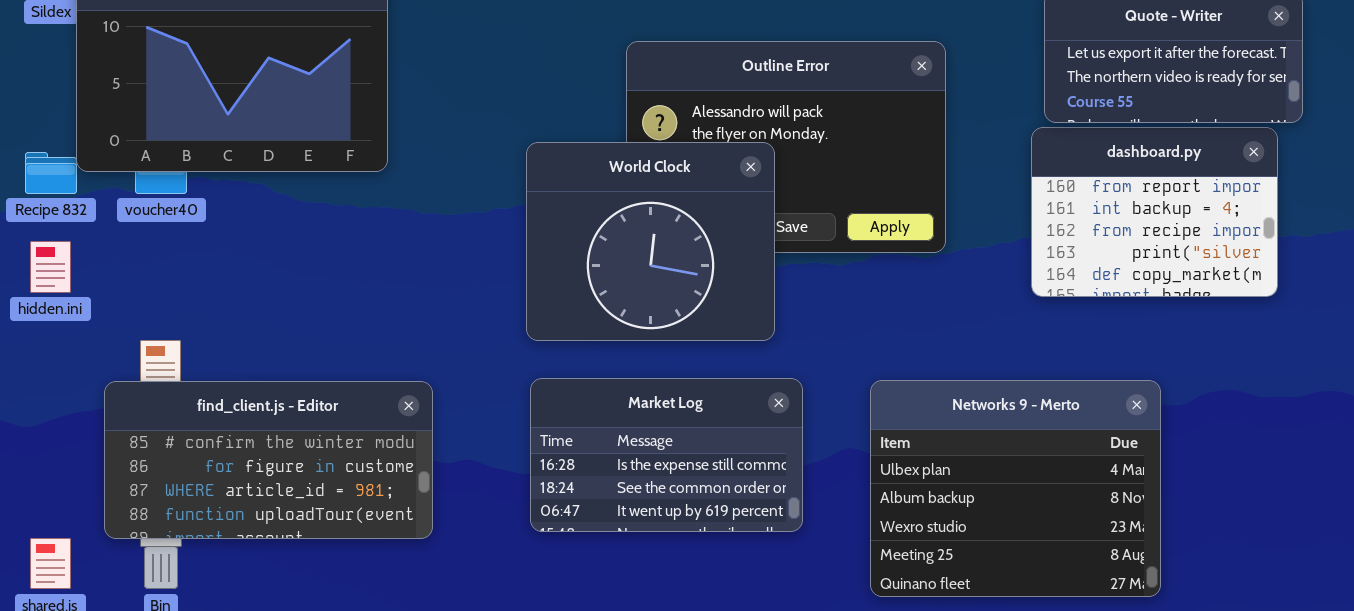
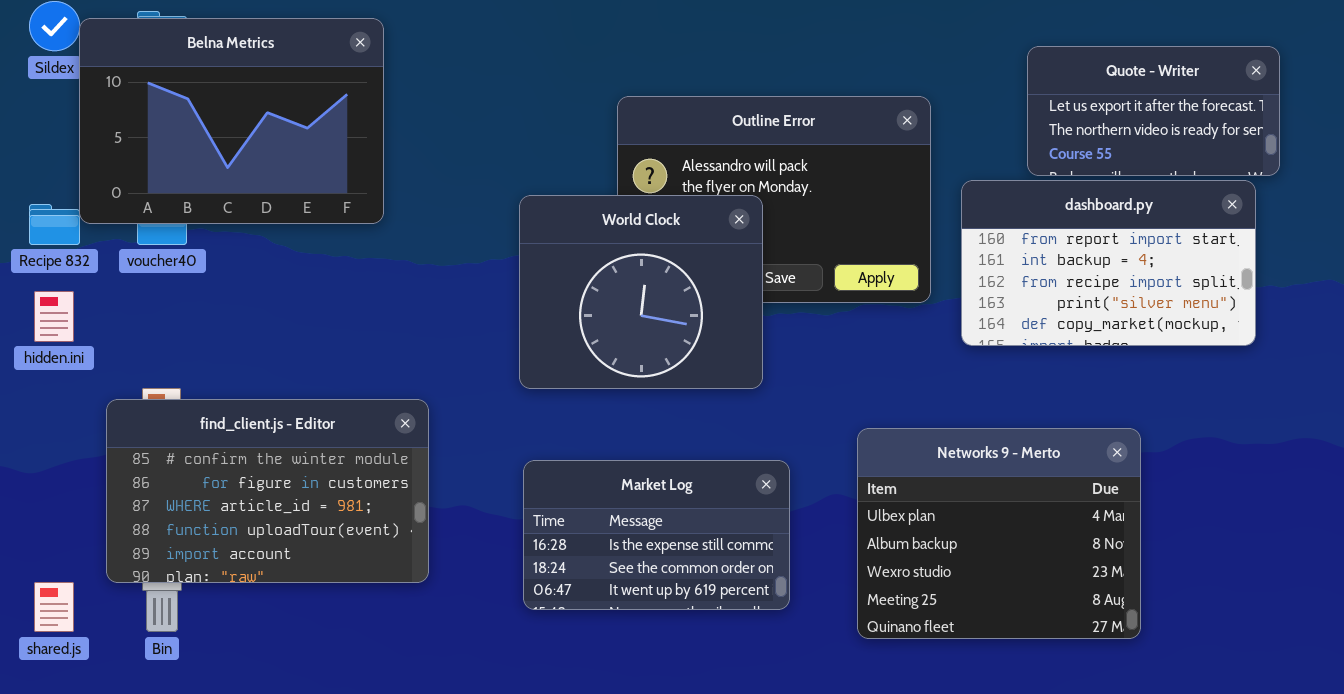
dashboard.py: [1031,127,1278,297] -> [961,180,1256,346], resized
Market Log: [530,378,803,532] -> [523,460,790,610], moved
find_client.js - Editor: [104,381,433,539] -> [106,399,429,583], resized

